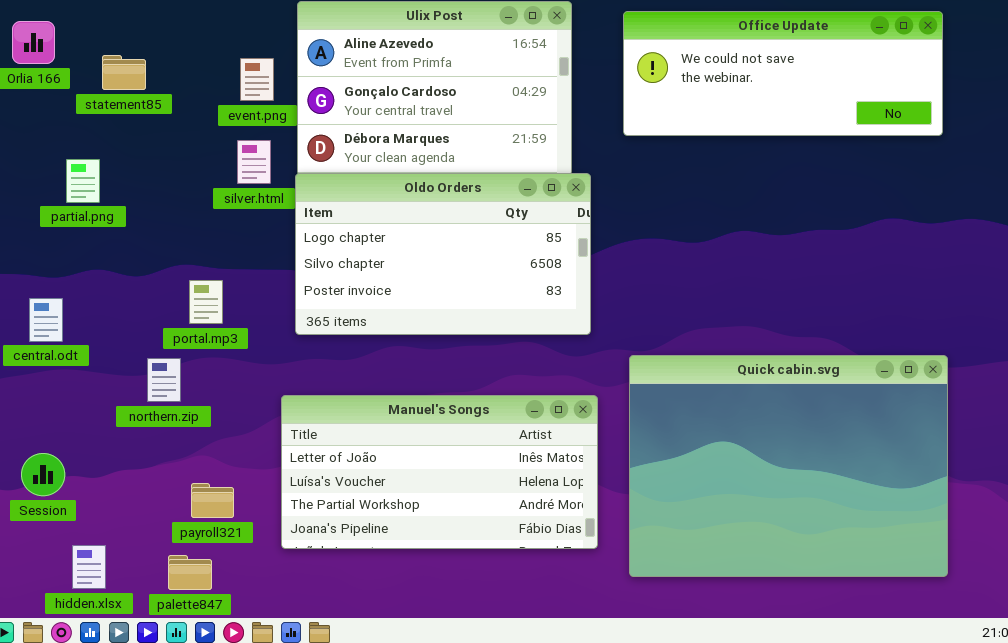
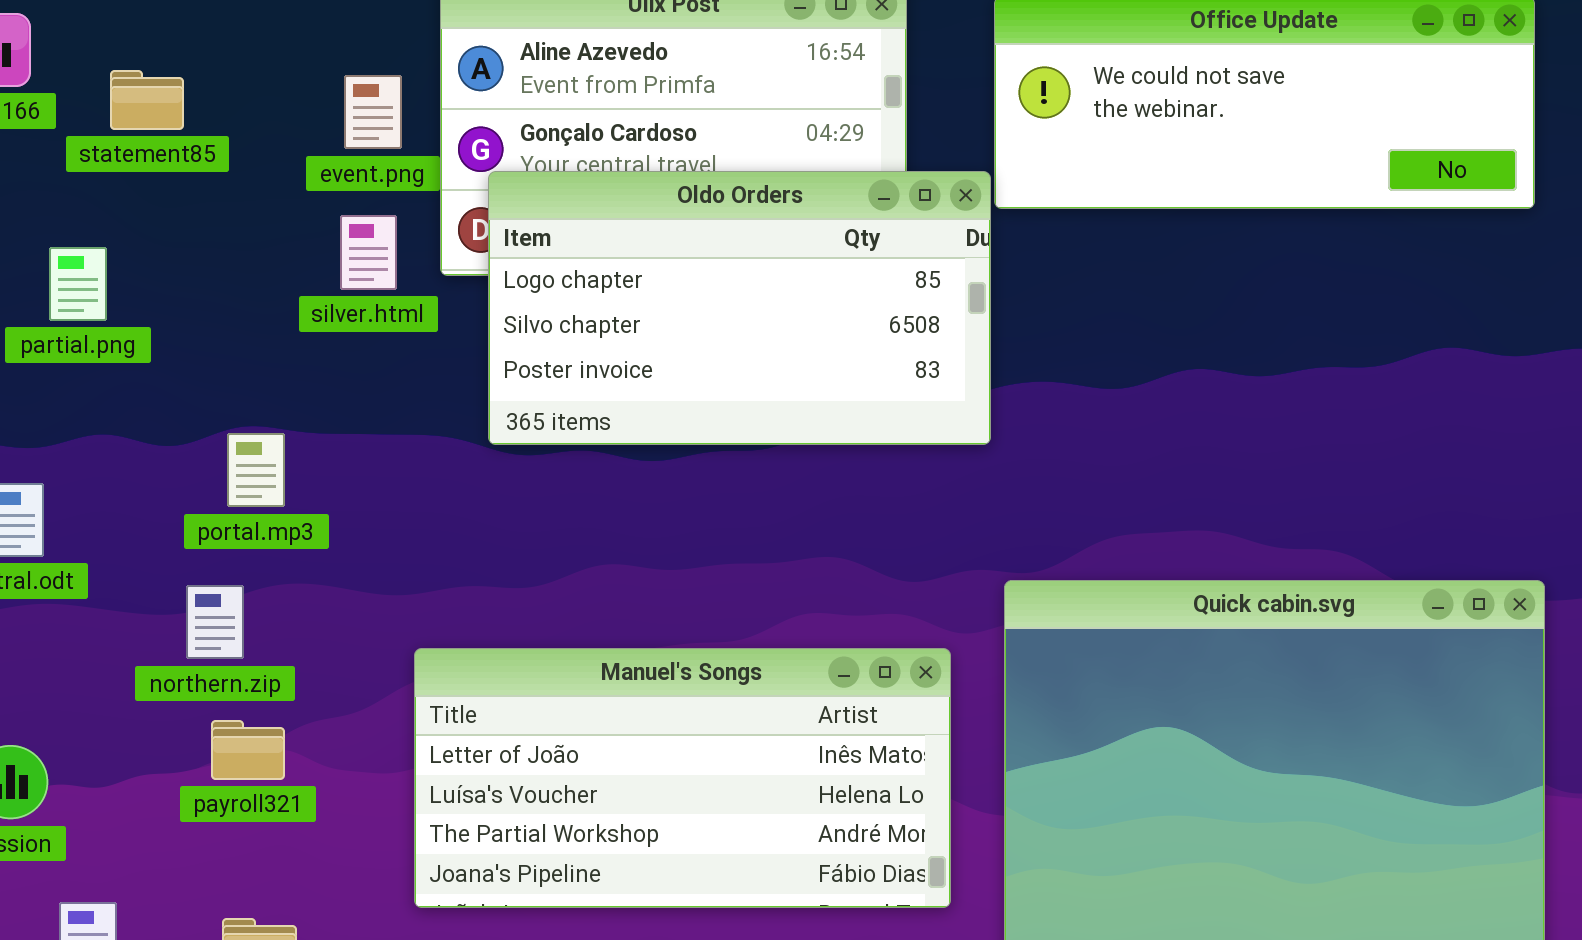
Oldo Orders: [295,173,591,335] -> [488,171,991,445], moved
portal.mp3: [189,280,223,324] -> [227,433,285,507], moved
payroll321: [191,483,234,518] -> [211,720,285,780], moved

